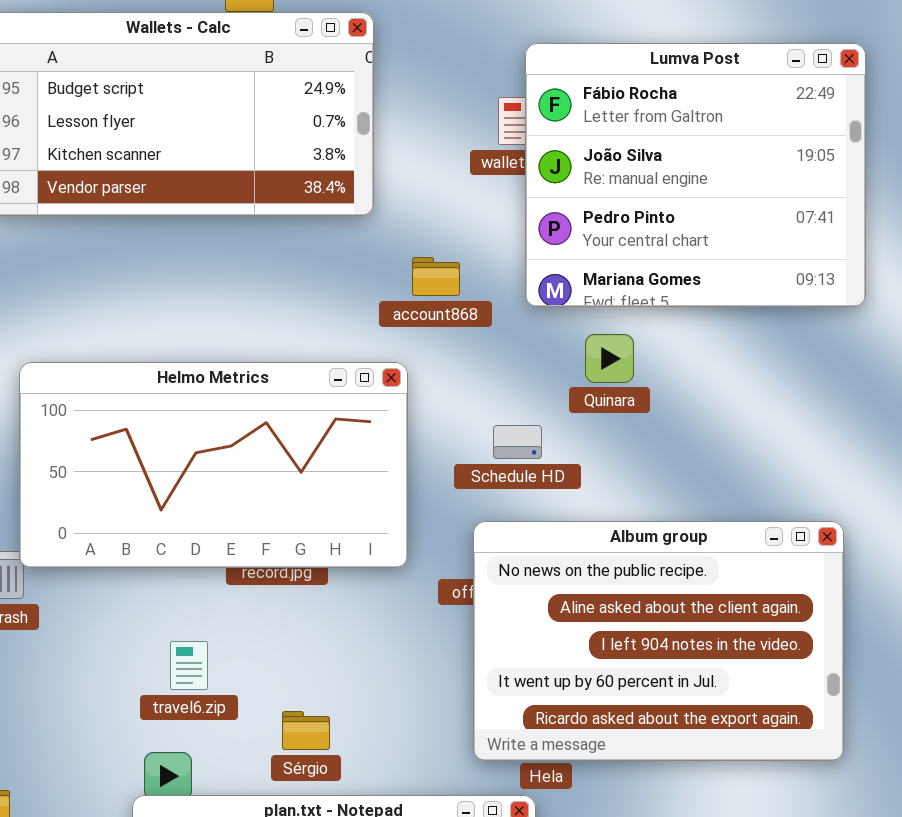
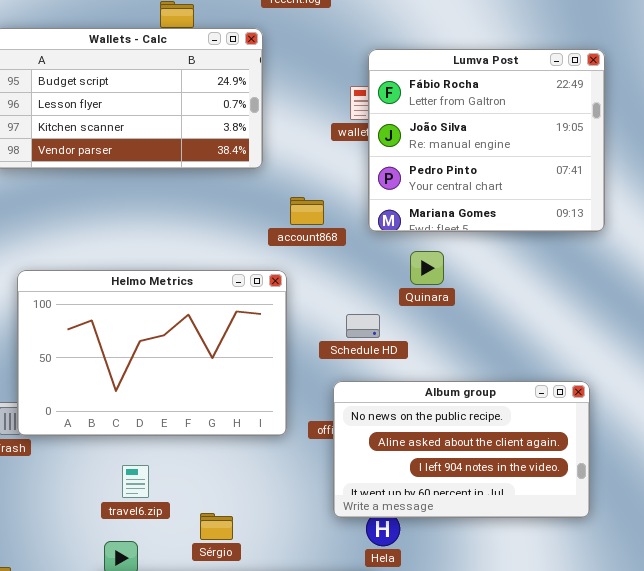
Helmo Metrics: [19,362,408,568] -> [17,270,287,436], resized
Album group: [473,521,844,761] -> [333,381,590,518], resized

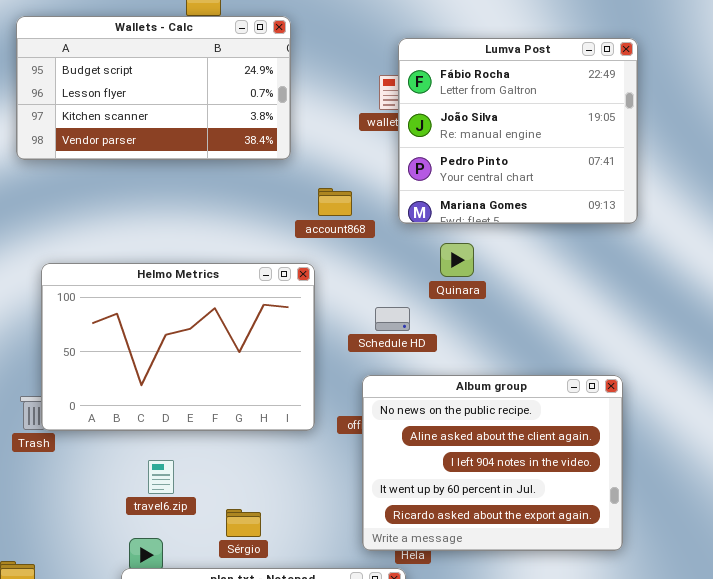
Album group: [333,381,590,518] -> [362,375,623,551], resized

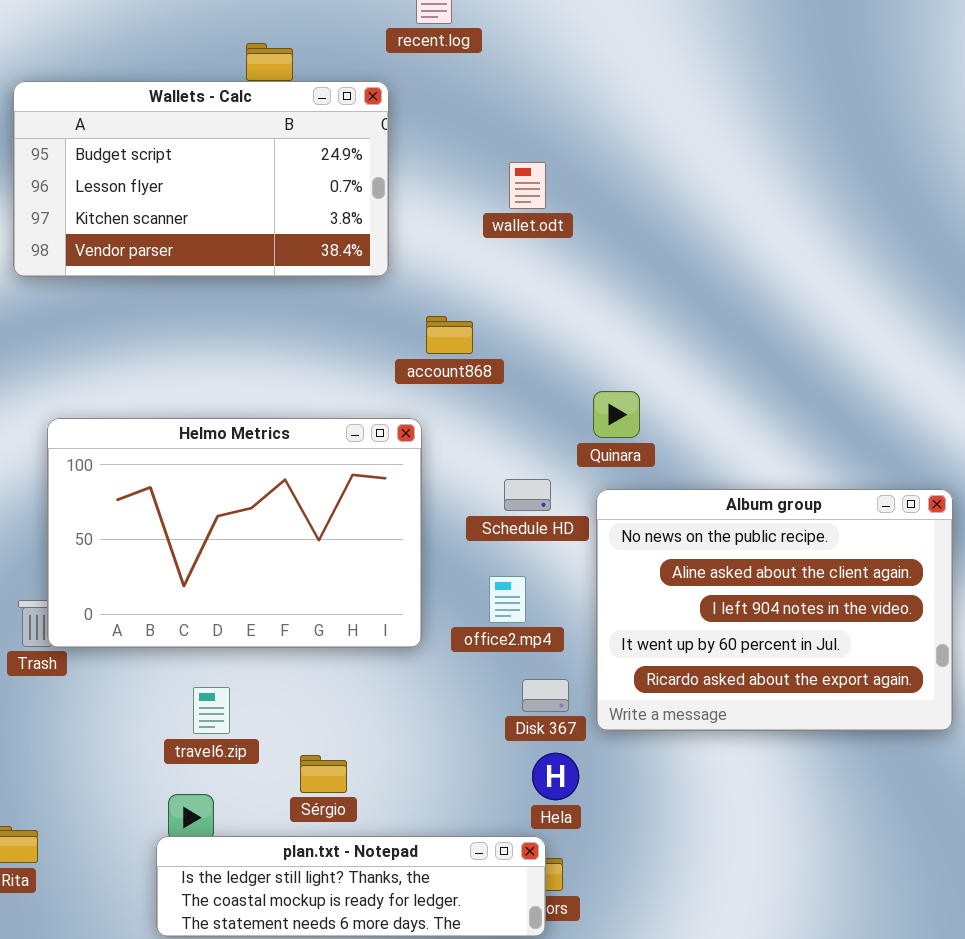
Lumva Post: [398,38,638,224] -> none, closed
Album group: [362,375,623,551] -> [596,489,953,731], moved

